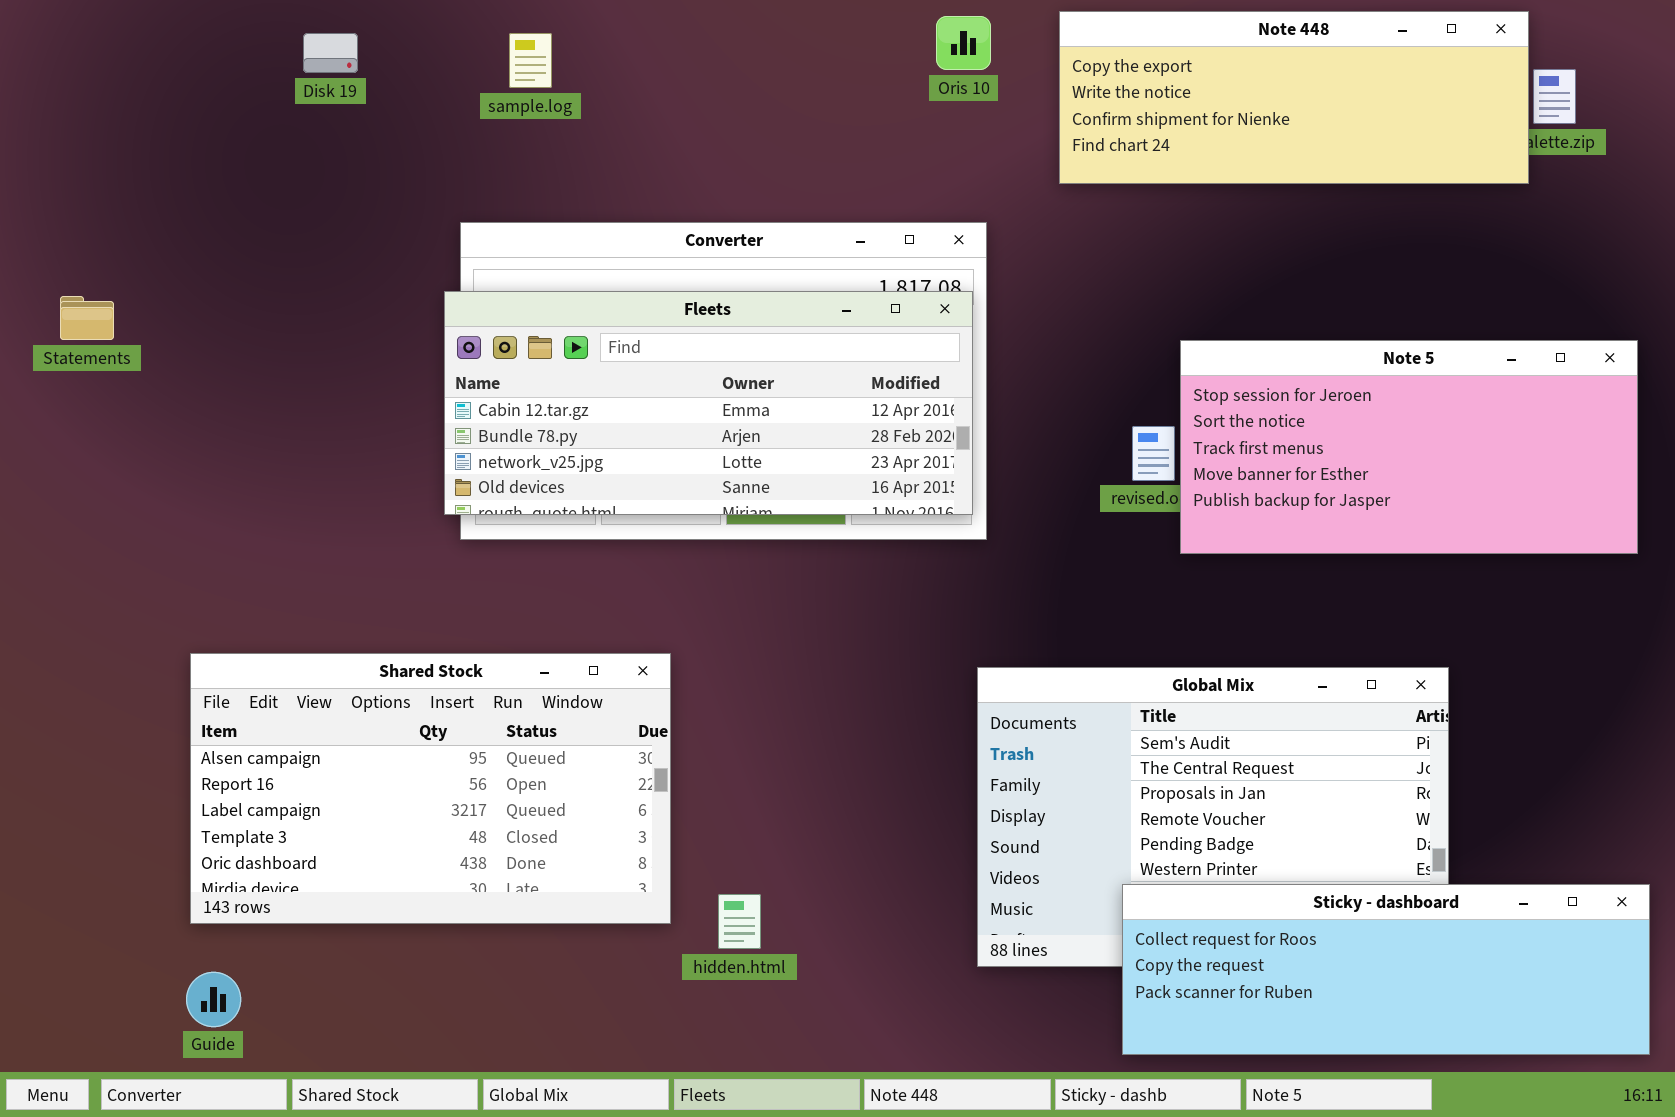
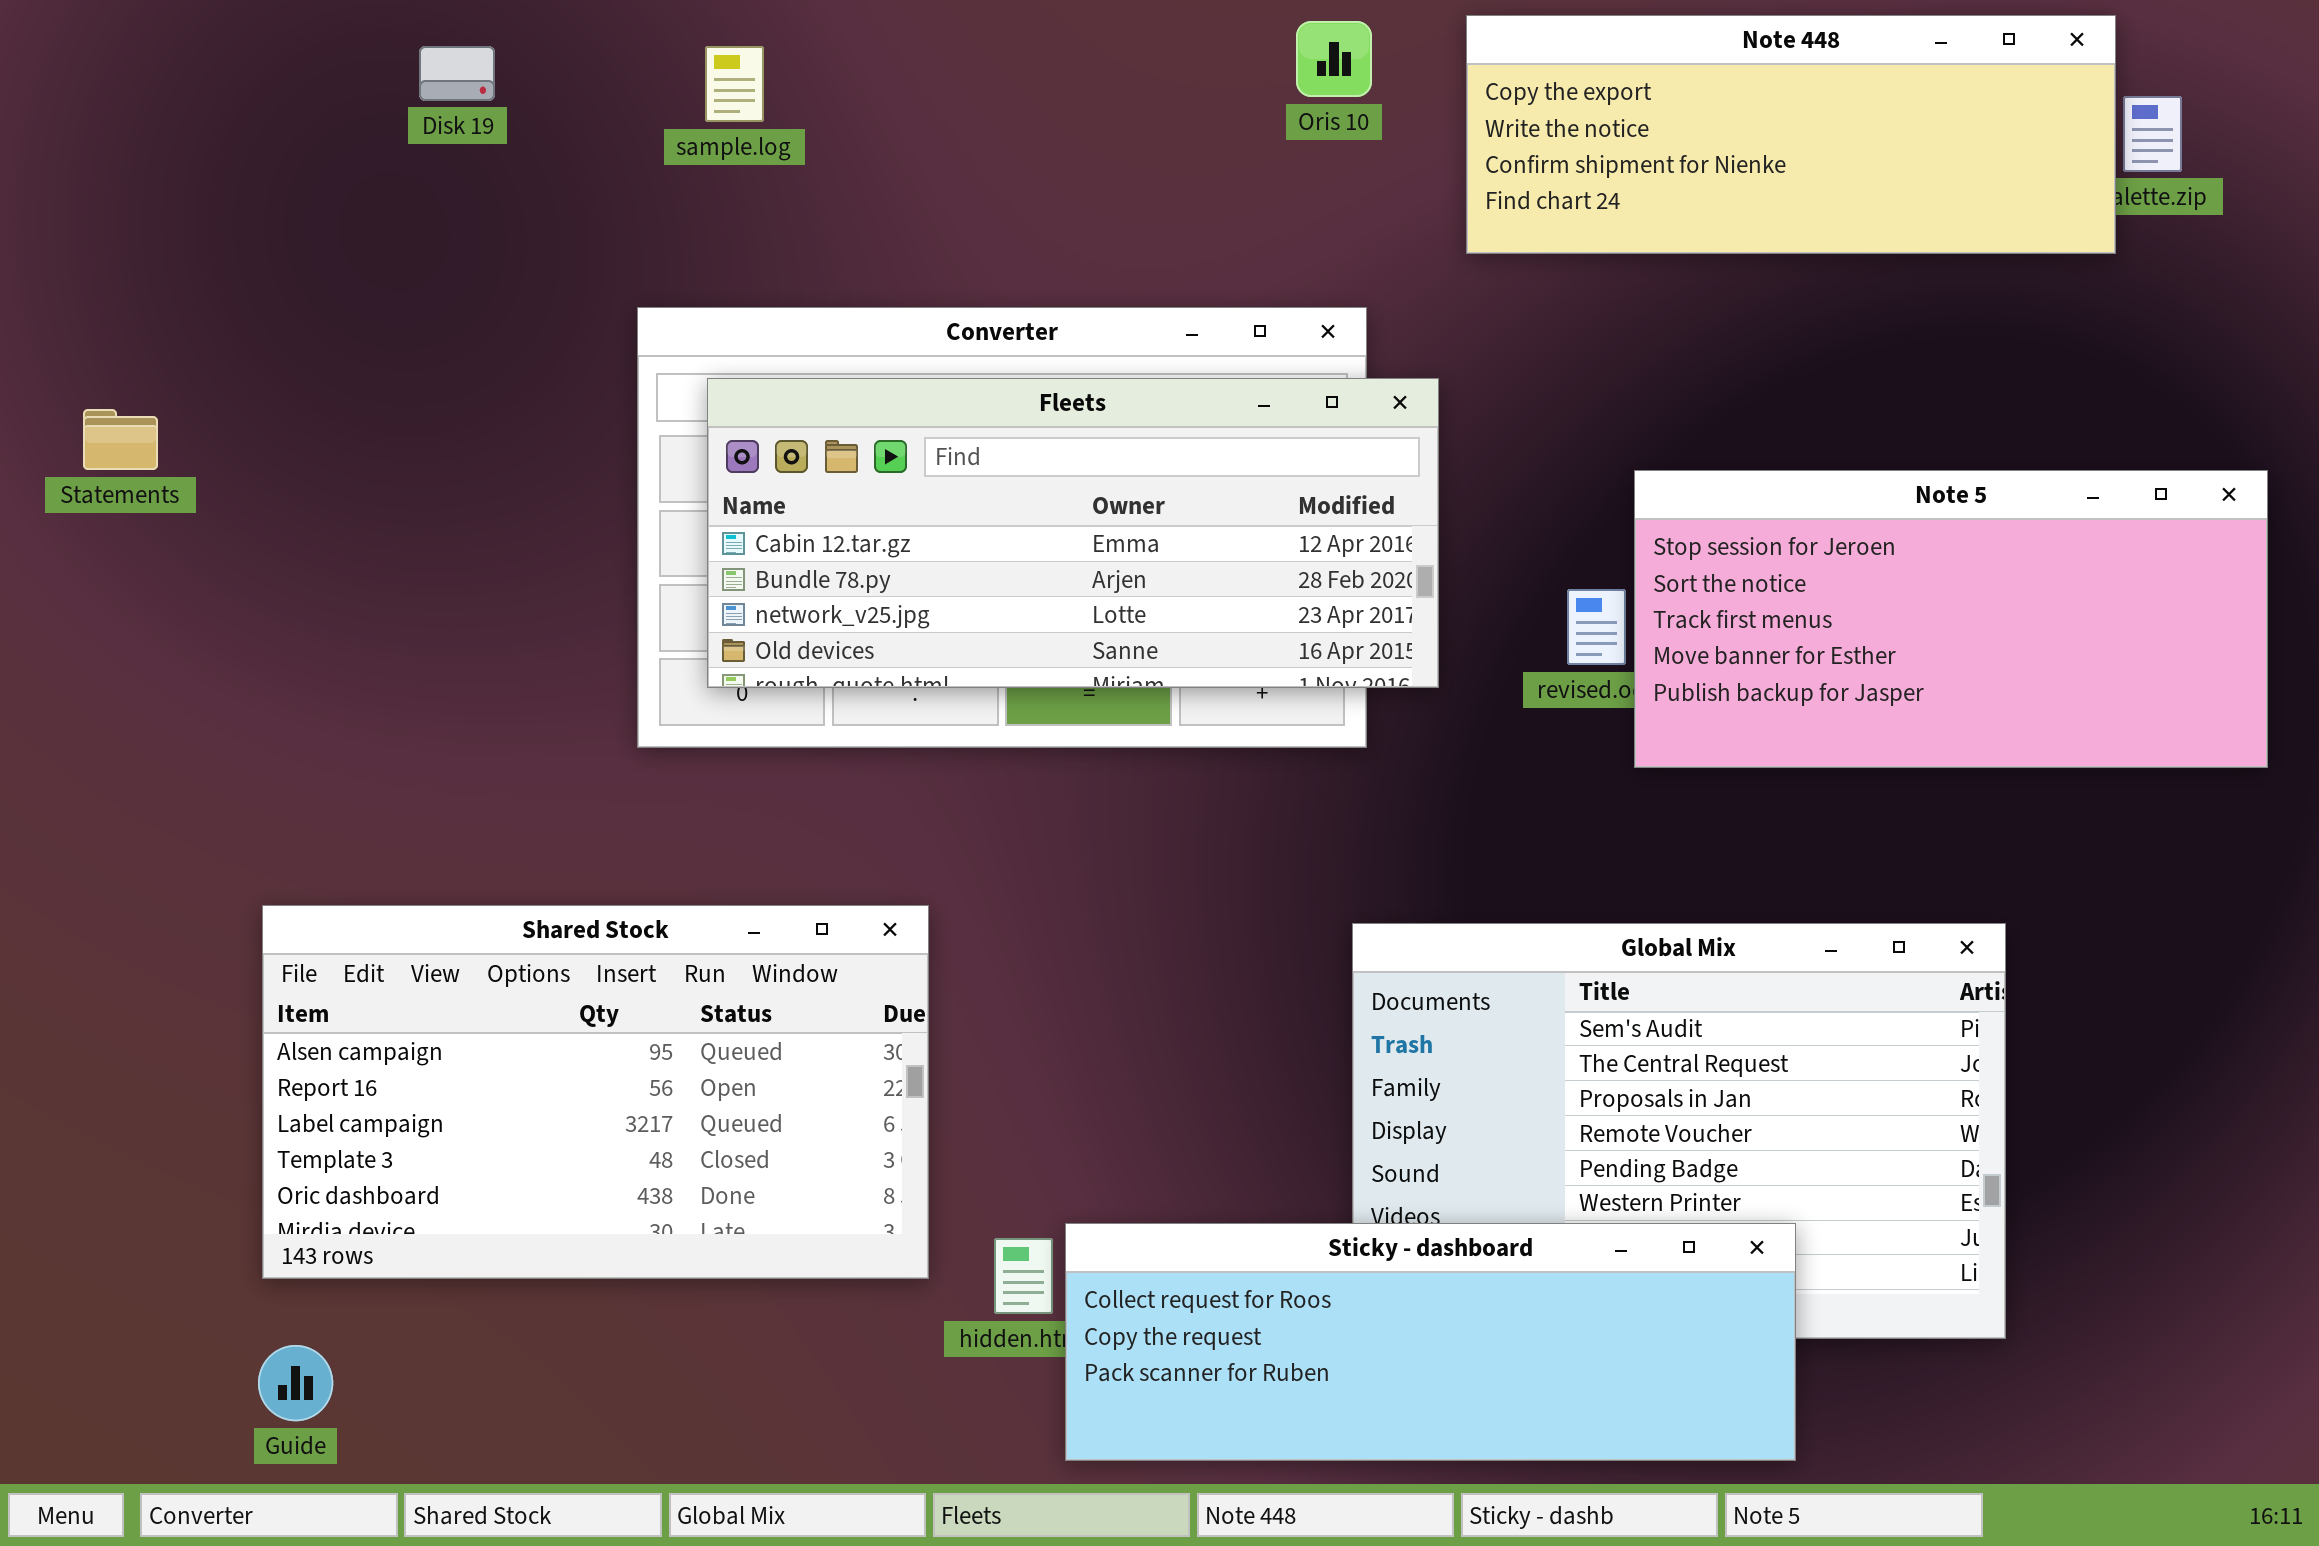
Fleets: [444,291,973,515] -> [707,378,1439,688], moved
Sticky - dashboard: [1122,884,1650,1055] -> [1065,1223,1796,1461], moved

